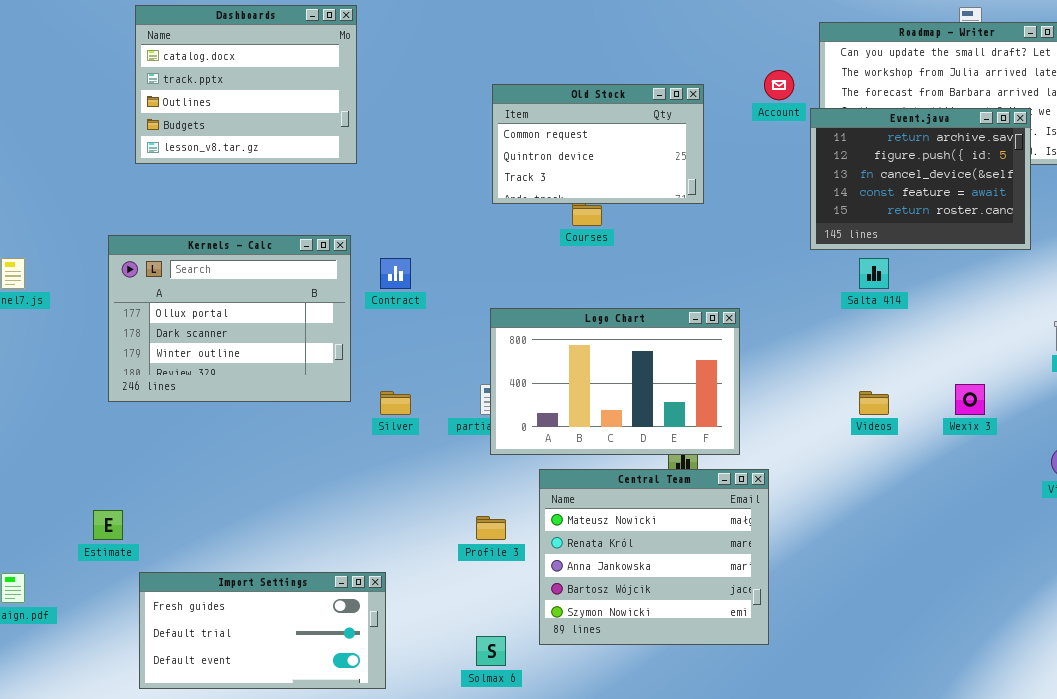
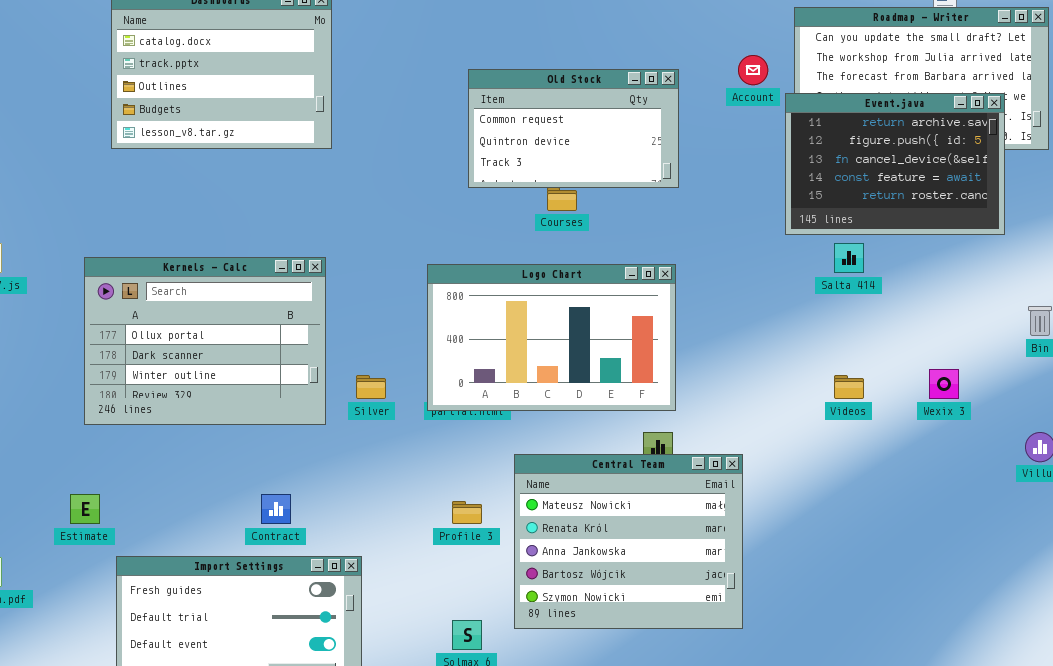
Kernels - Calc: [108,235,351,402] -> [84,257,326,425], moved
Contract: [380,258,411,289] -> [261,494,291,524], moved
Logo Chart: [490,308,740,455] -> [427,264,676,411], moved

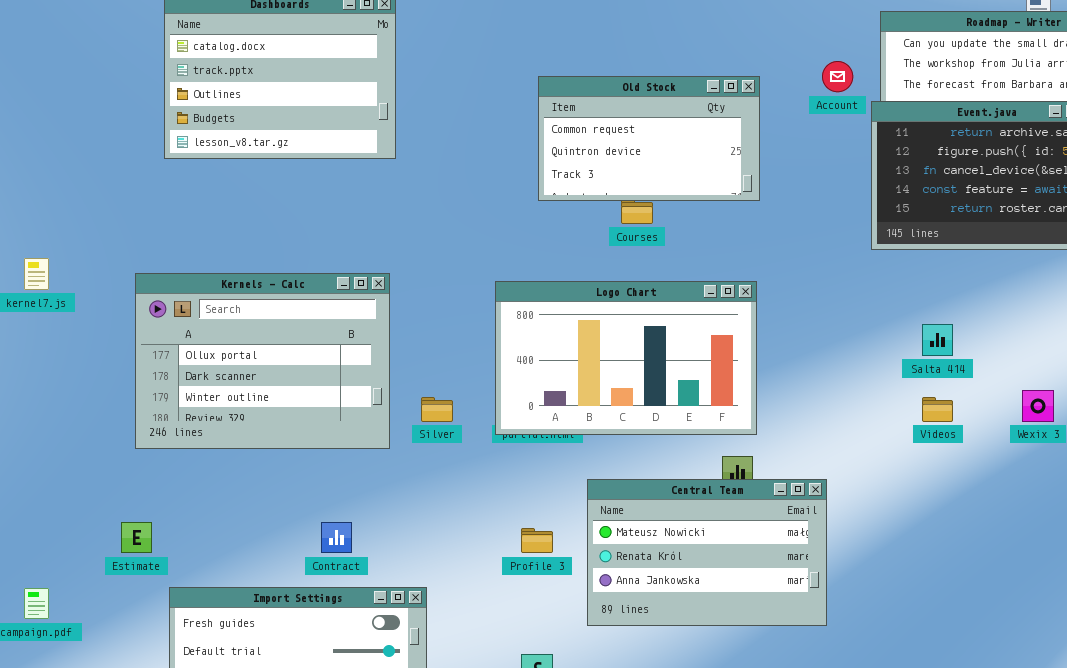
Salta 414: [834,243,864,273] -> [922,324,953,356], moved
Central Team: [514,454,743,629] -> [587,479,827,626], resized

